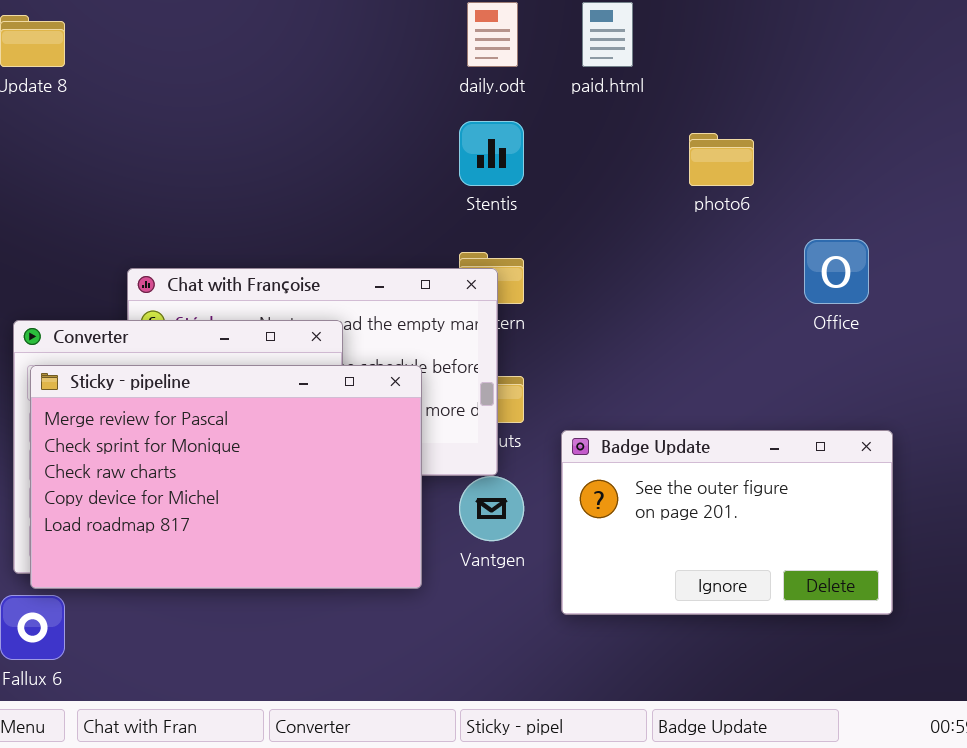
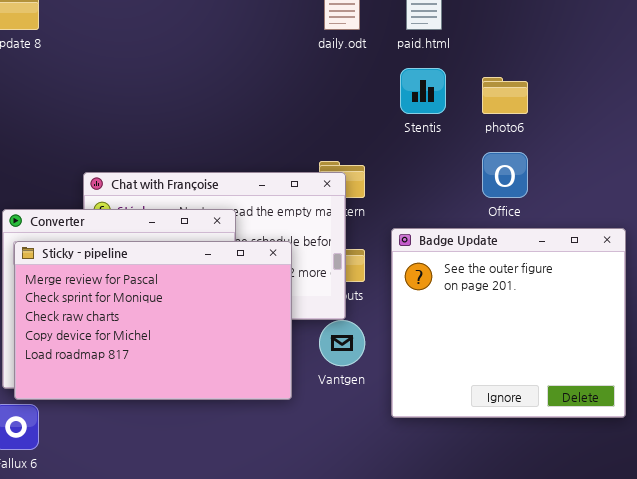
Stentis: [459,121,524,186] -> [400,68,446,114], moved
Office: [804,239,869,304] -> [482,152,528,198], moved
Badge Update: [561,430,893,615] -> [391,228,626,418], resized

